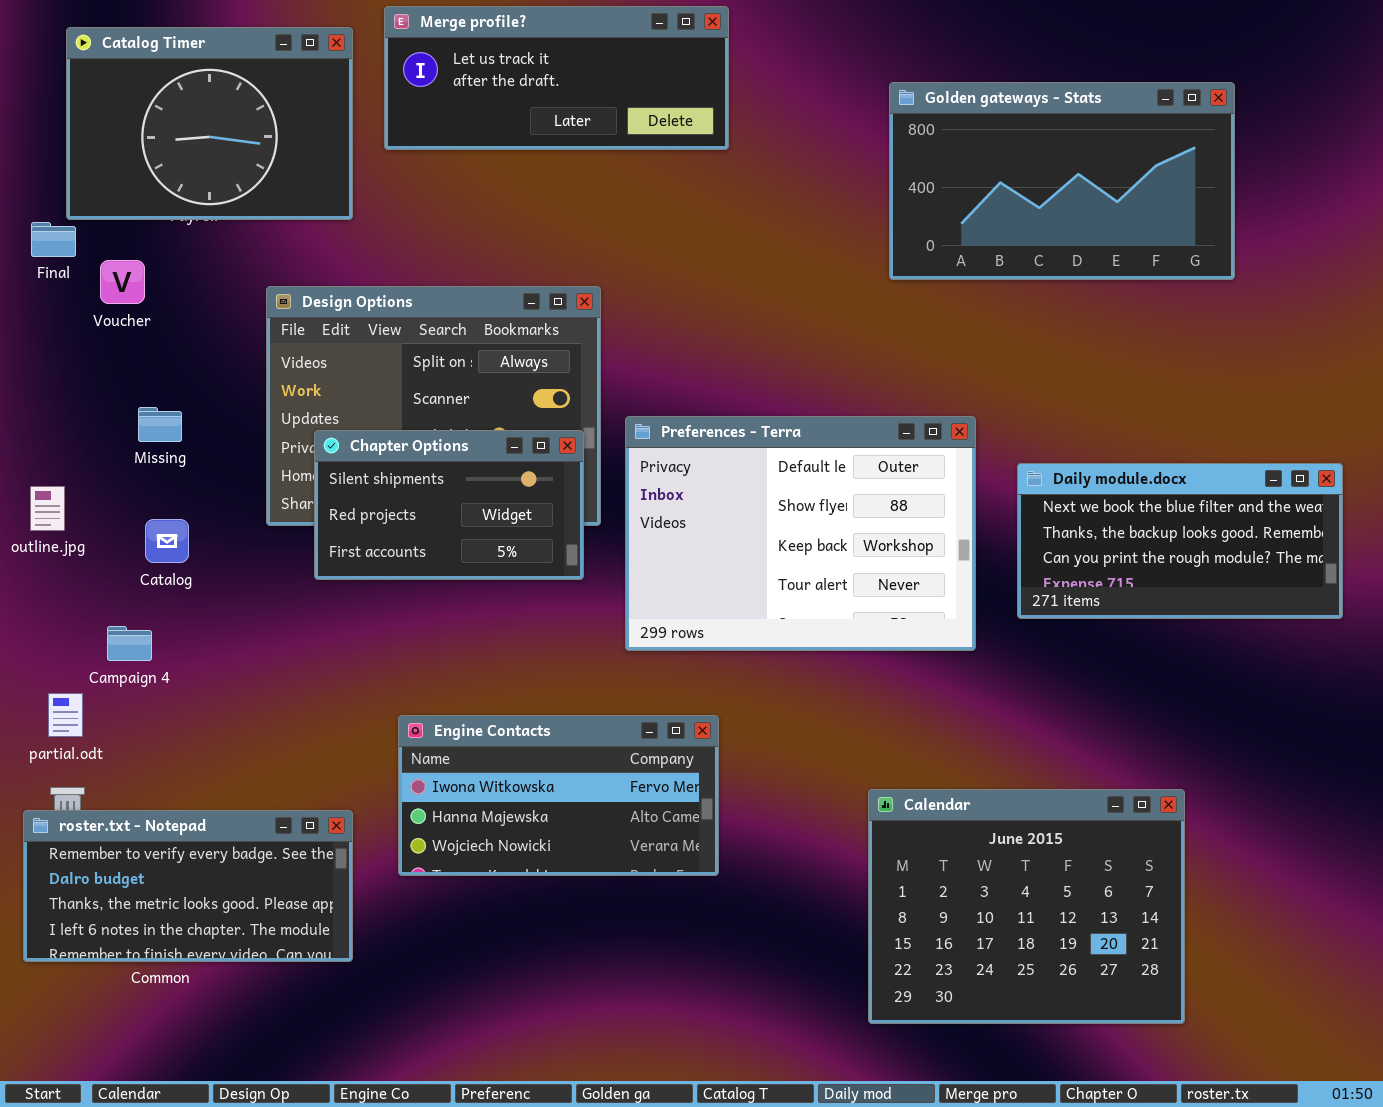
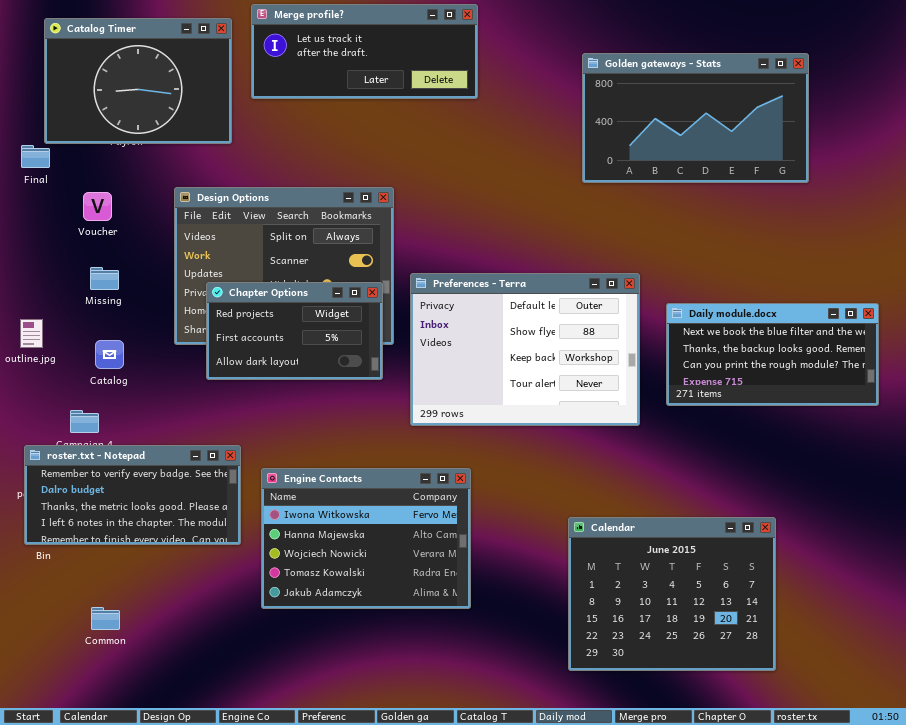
Voucher: [100,260,145,304] -> [83,192,112,221], moved
Chapter Options: [314,430,584,580] -> [206,282,383,380], scrolled down 1 row
Engine Contacts: [398,715,719,876] -> [261,468,471,609], resized
roster.txt - Notepad: [23,810,353,962] -> [24,445,241,545], moved

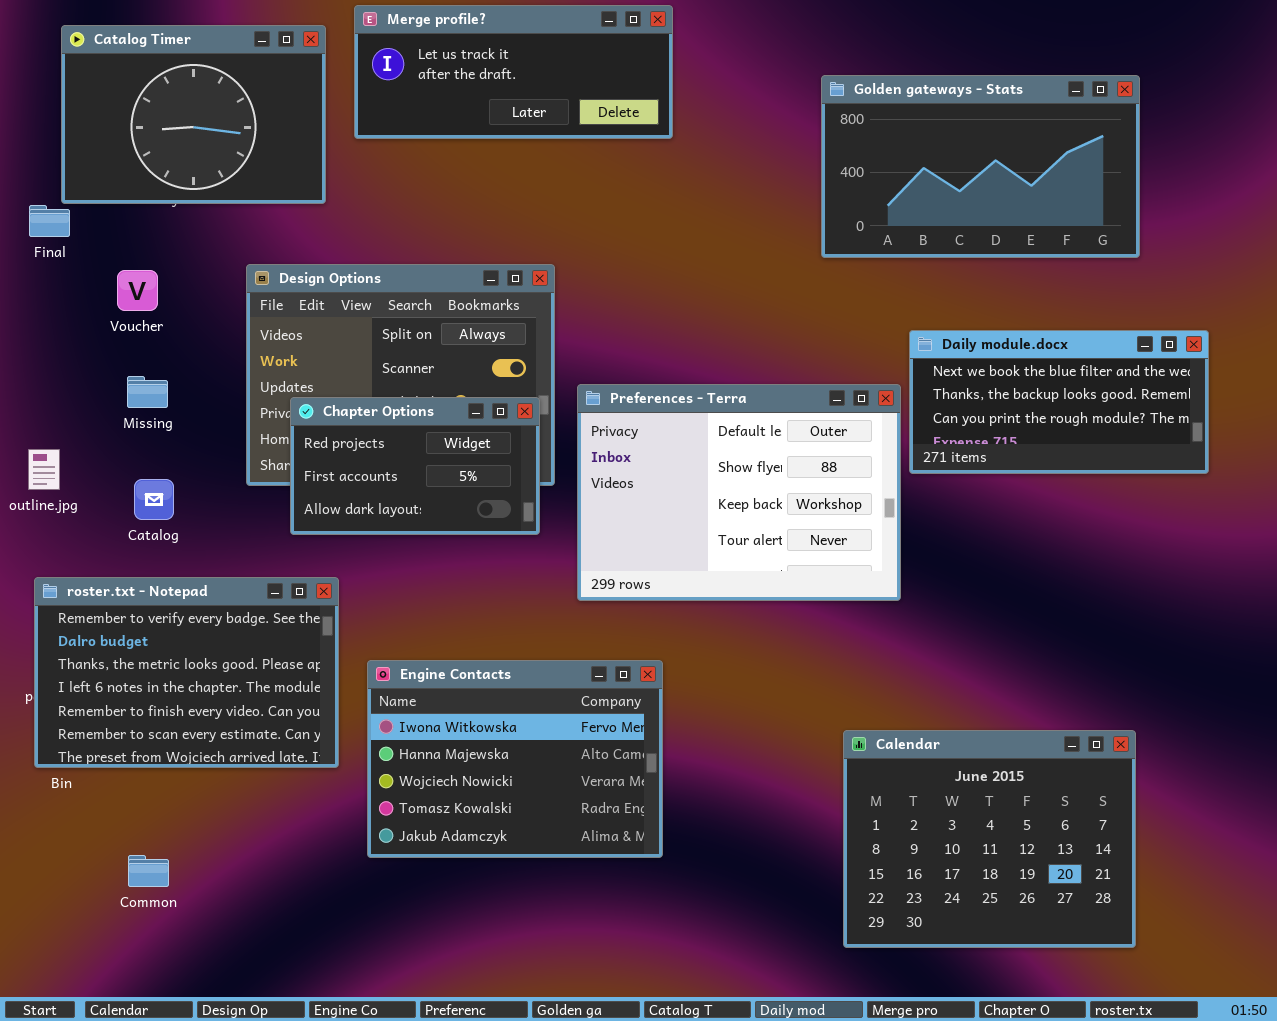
Daily module.docx: [666,303,879,406] -> [909,330,1209,474], moved
roster.txt - Notepad: [24,445,241,545] -> [34,577,339,768], resized
Calendar: [568,517,776,671] -> [843,730,1136,948], moved

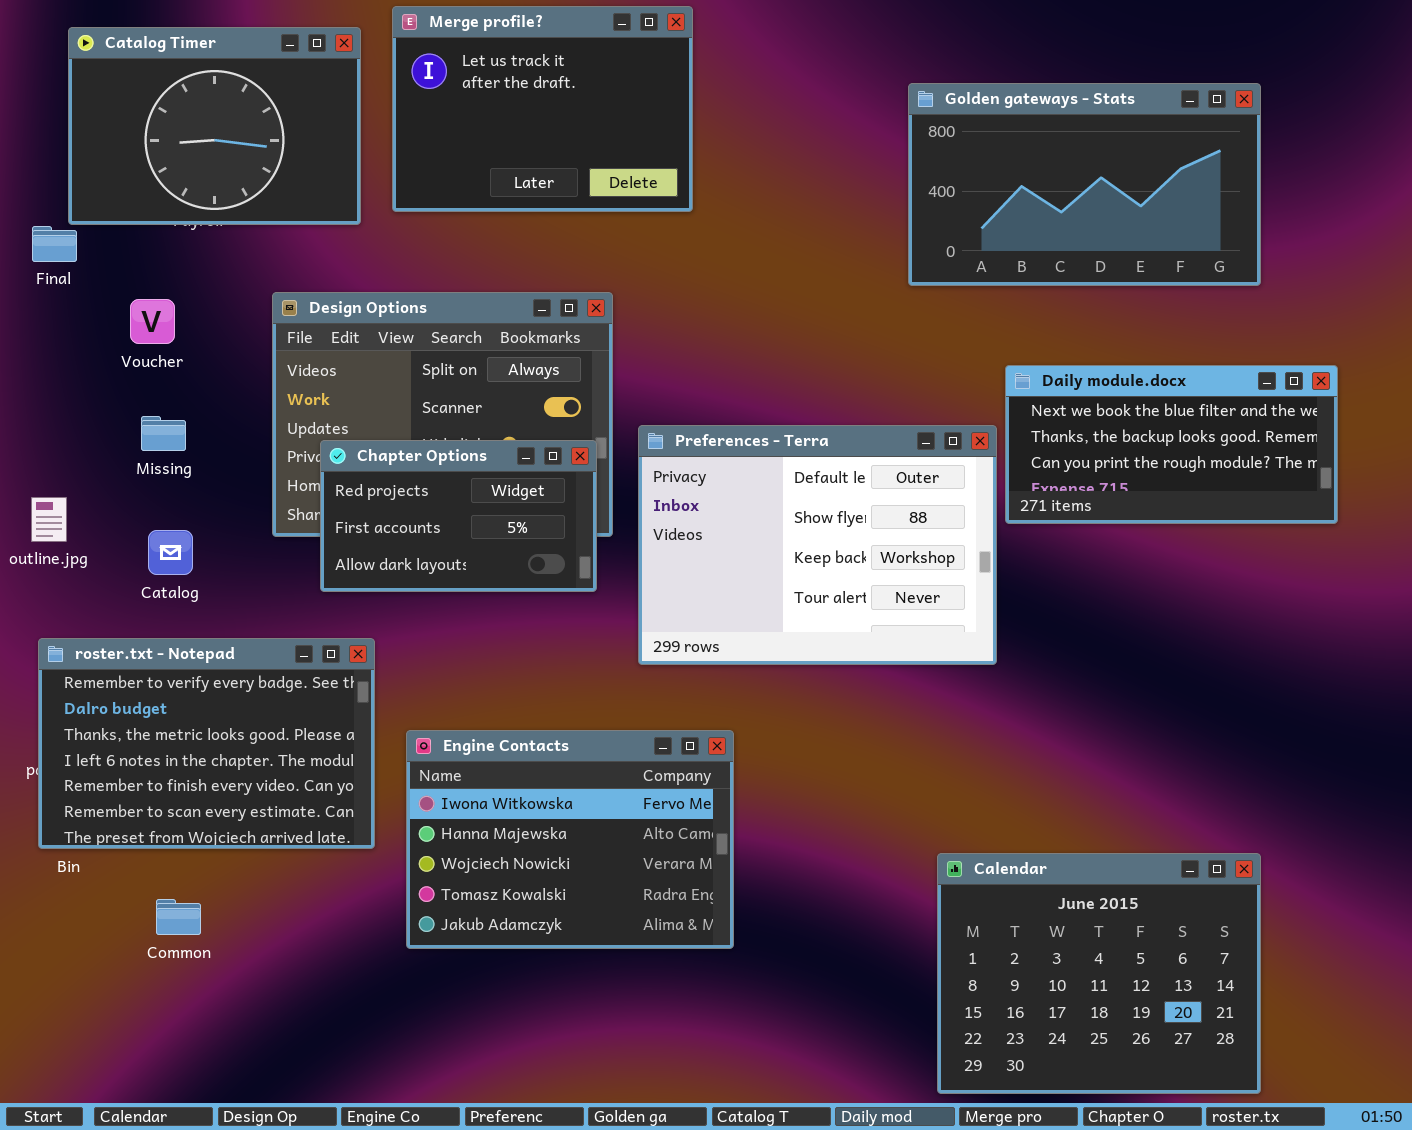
Merge profile?: [354,5,673,139] -> [392,6,693,212], resized
Calendar: [843,730,1136,948] -> [937,853,1261,1094], moved
Common: [128,855,169,887] -> [156,899,201,935], moved

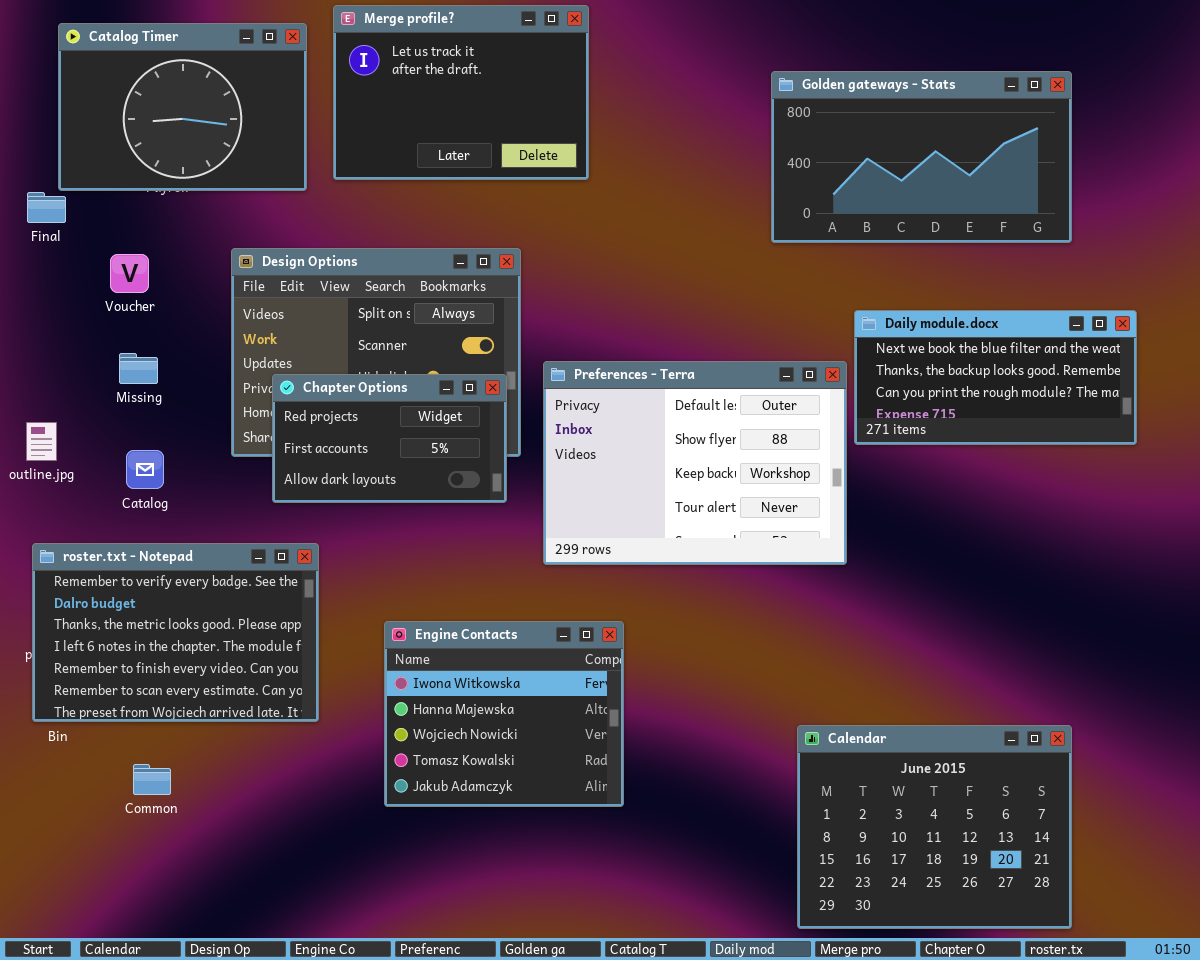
Engine Contacts: [406,730,734,949] -> [384,621,624,807], resized

